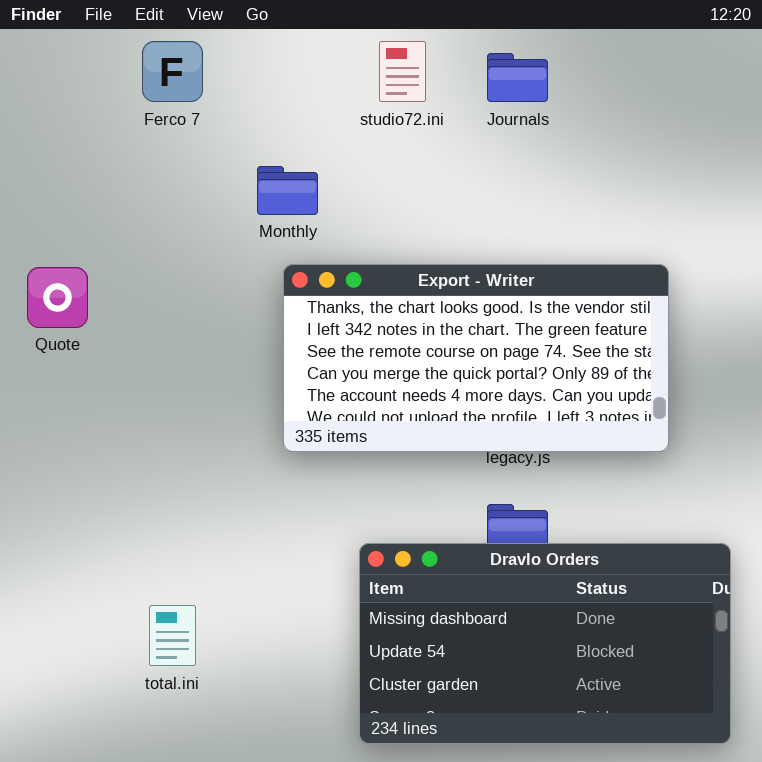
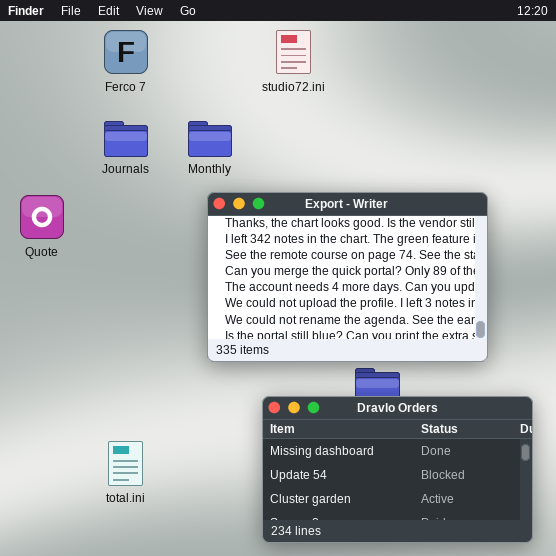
Journals: [487,53,548,102] -> [104,121,148,157], moved
Export - Writer: [283,264,669,452] -> [207,192,488,362], resized

